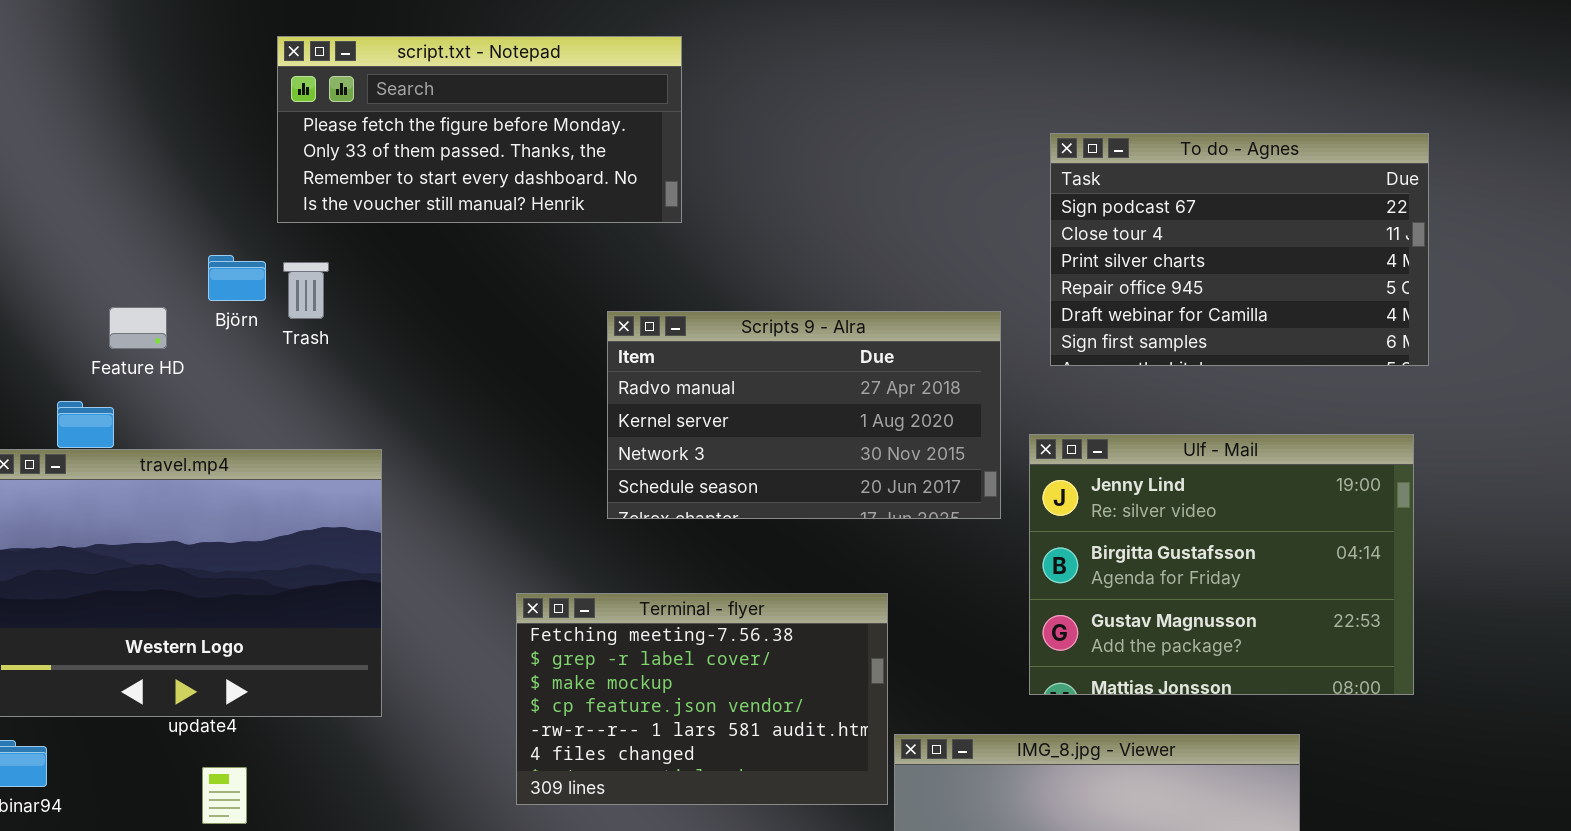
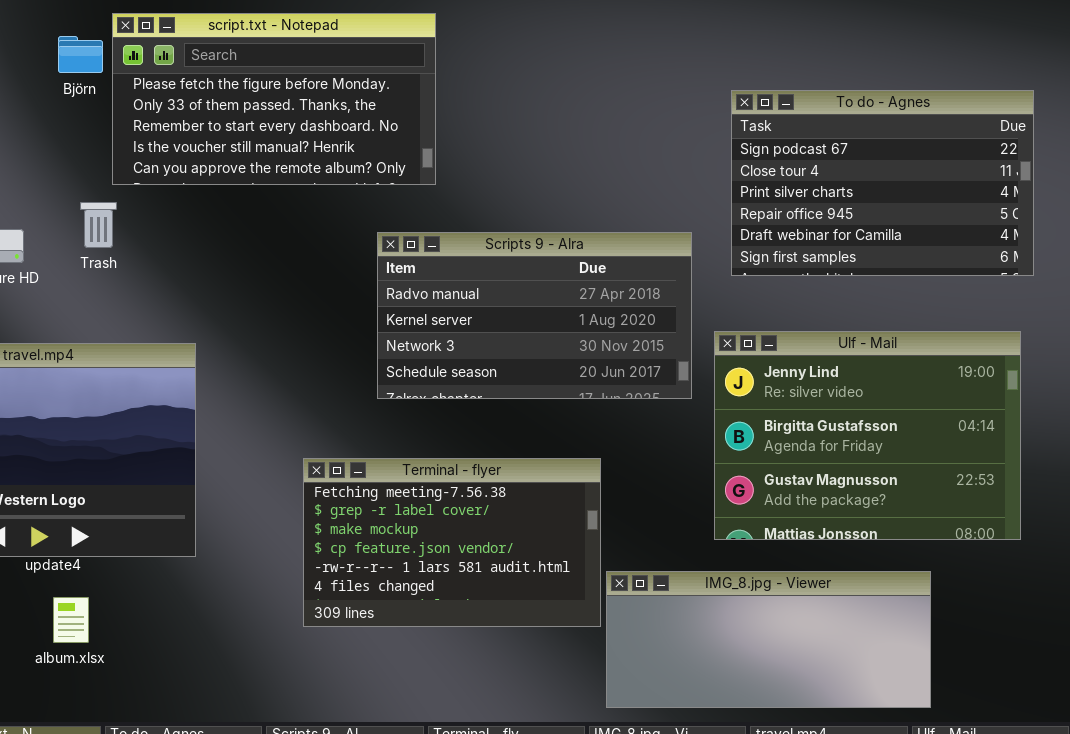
script.txt - Notepad: [277,36,682,223] -> [112,13,436,185], resized
Björn: [208,255,266,301] -> [58,36,103,73], moved
Trash: [283,262,329,319] -> [80,202,117,248], moved

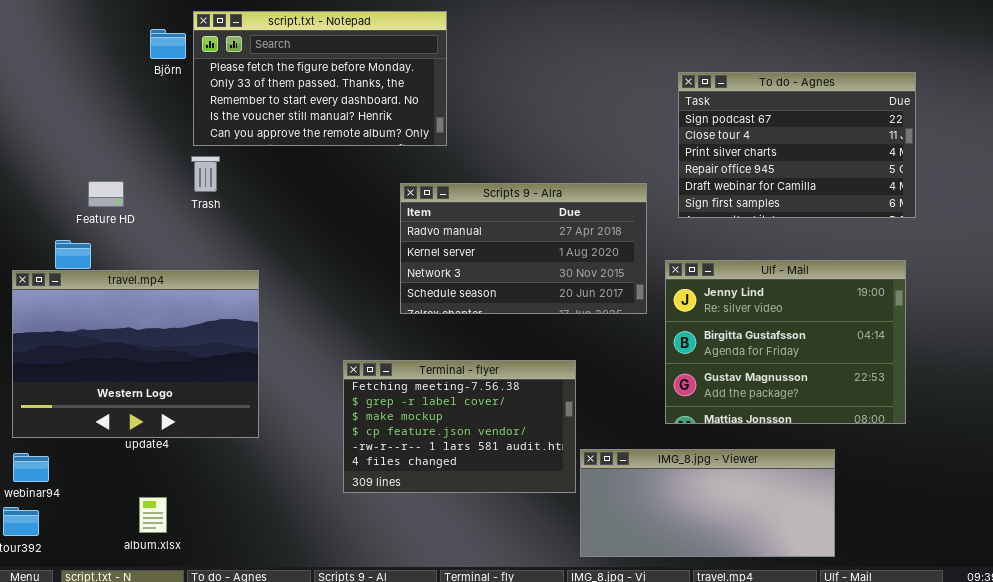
Trash: [80,202,117,248] -> [191,156,220,192], moved
album.xlsx: [53,597,89,643] -> [139,497,167,533], moved

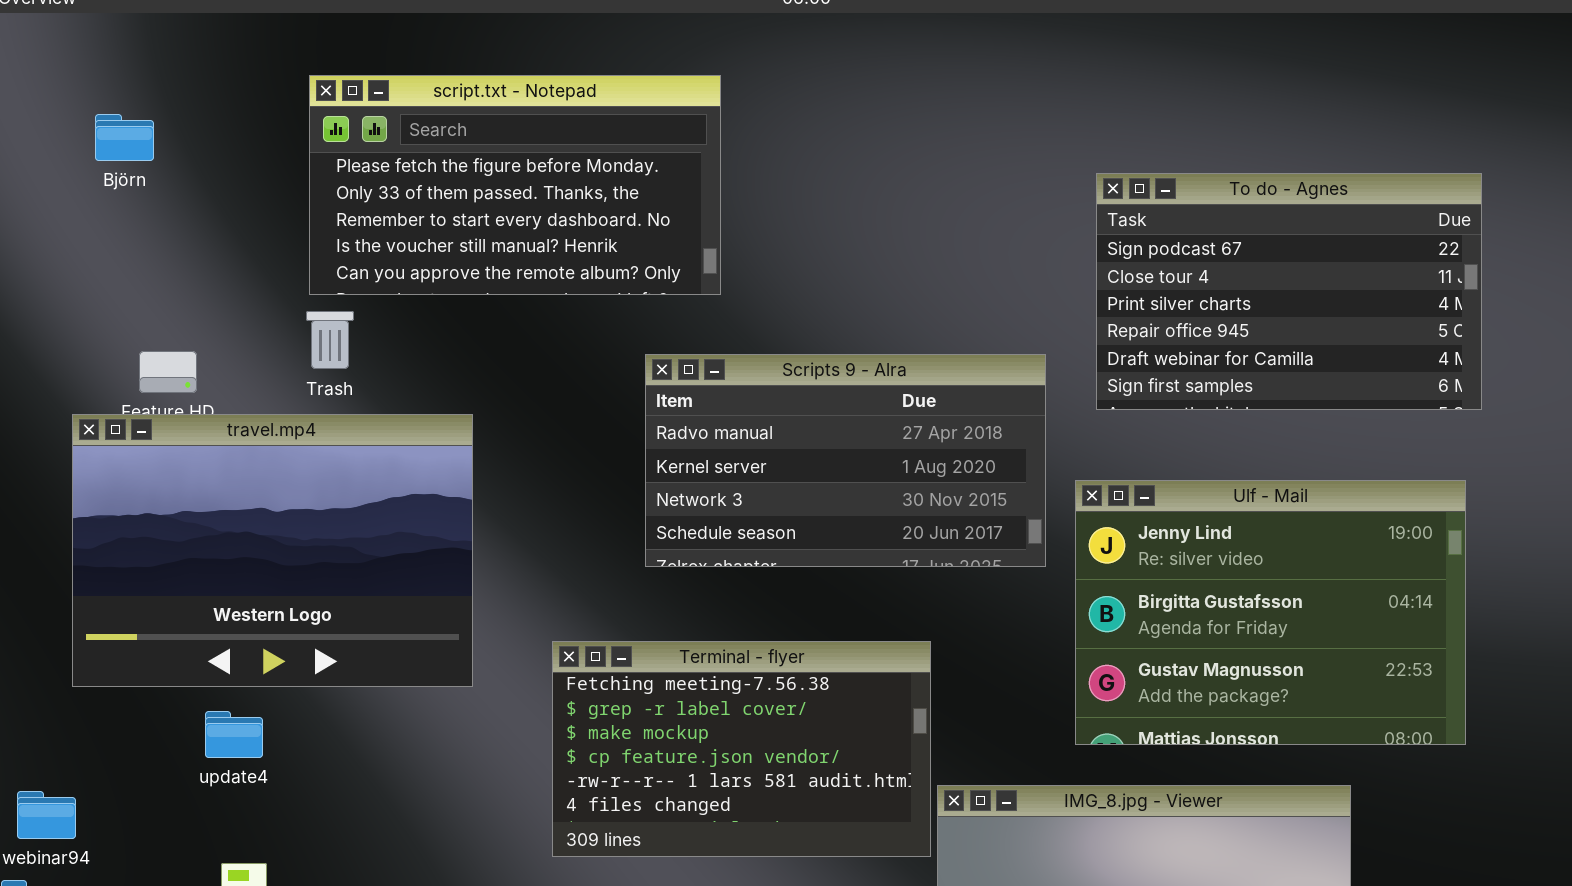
Björn: [150,29,186,59] -> [95,114,154,161], moved
travel.mp4: [12,270,259,438] -> [72,414,473,687], moved

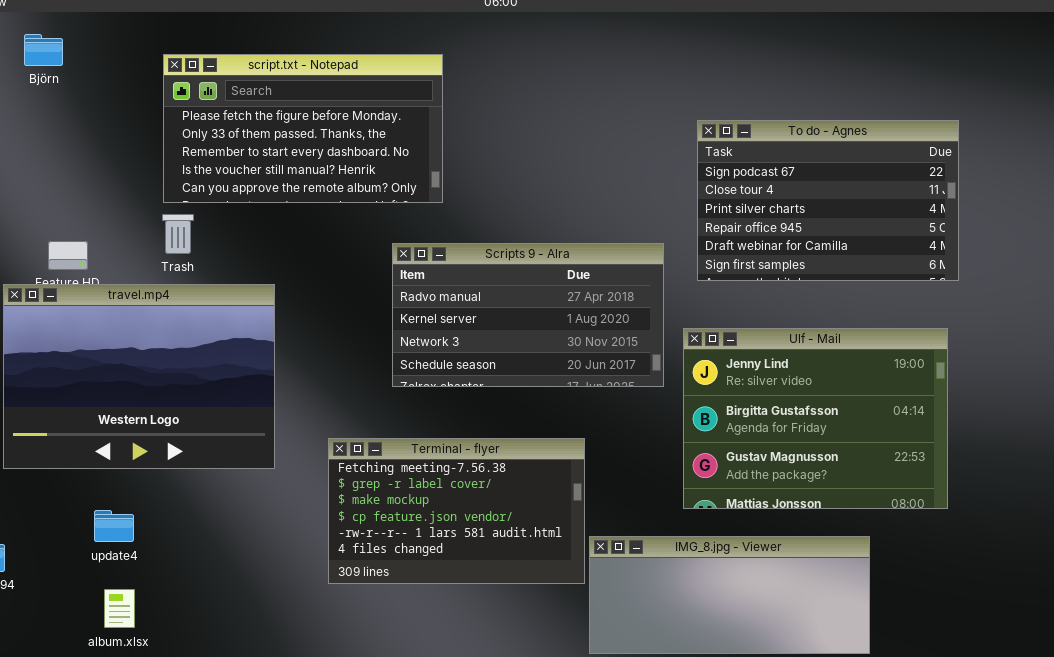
Björn: [95,114,154,161] -> [24,34,63,66], moved
update4: [205,711,263,758] -> [94,510,134,542], moved

